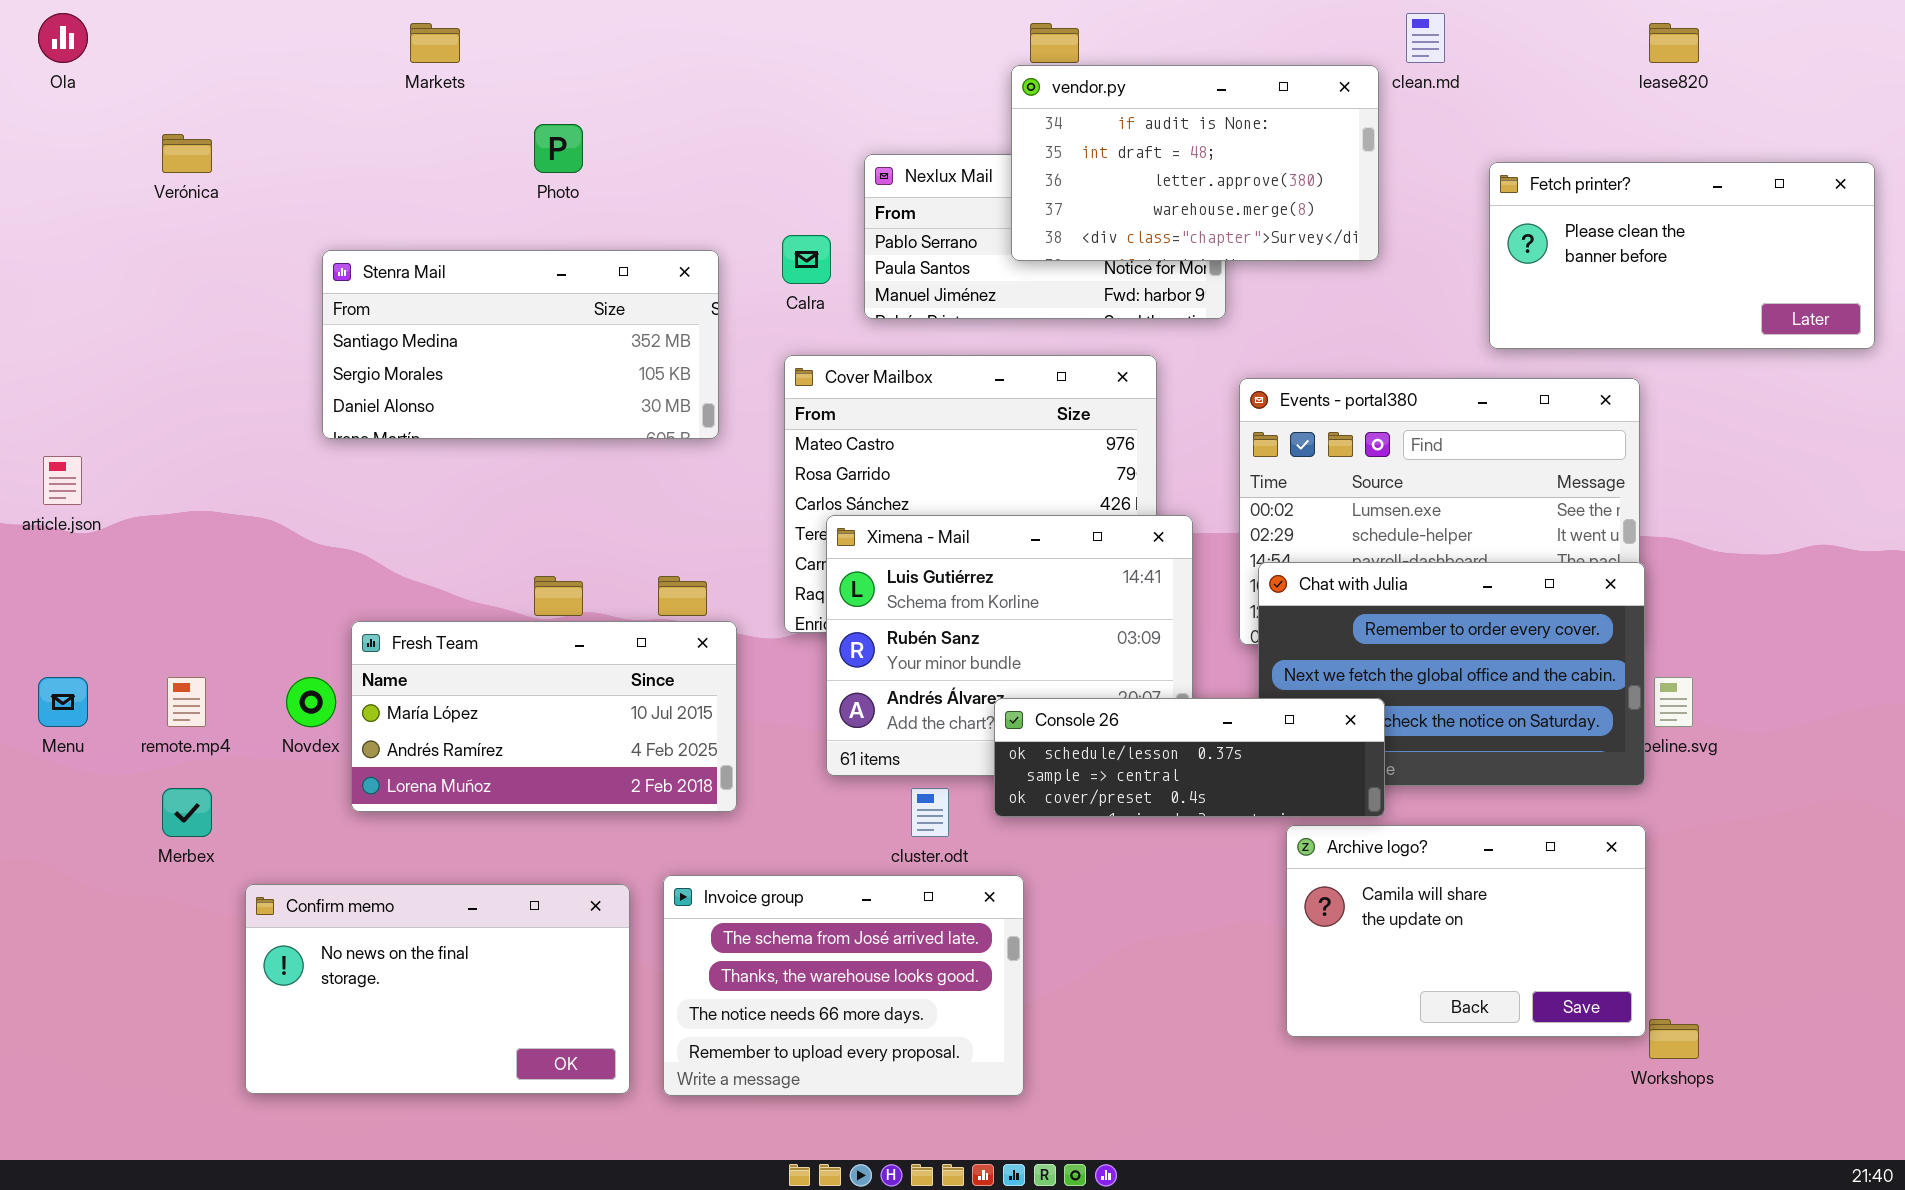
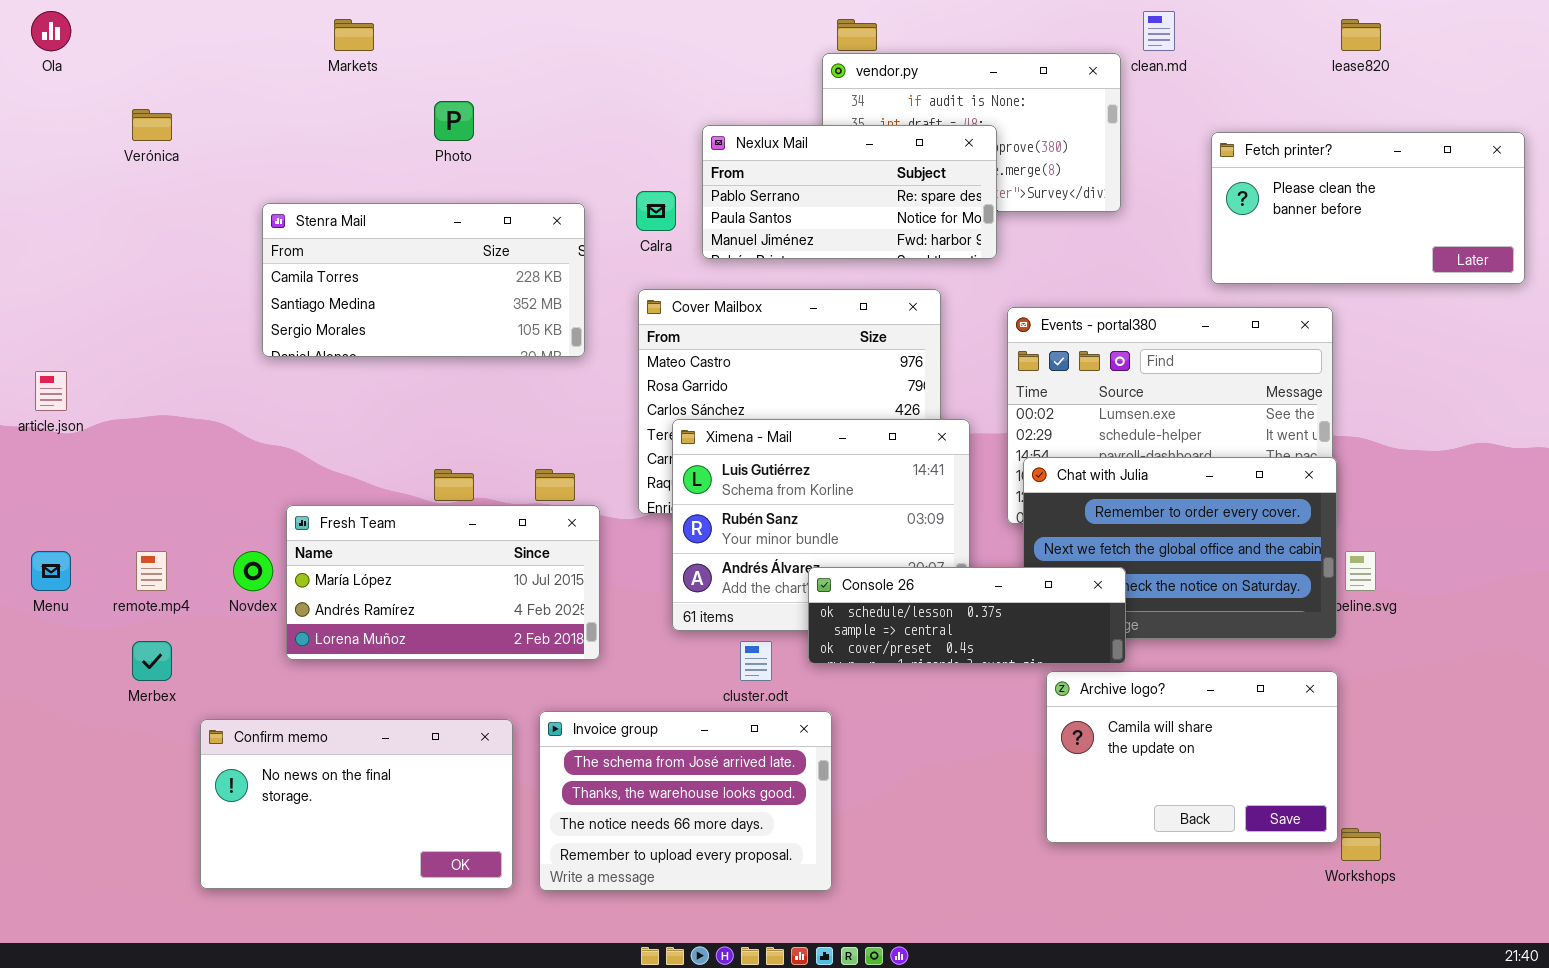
Nexlux Mail: [864,154,1226,319] -> [702,125,997,259], raised
Stenra Mail: [322,250,719,439] -> [262,203,585,357], scrolled up 1 row

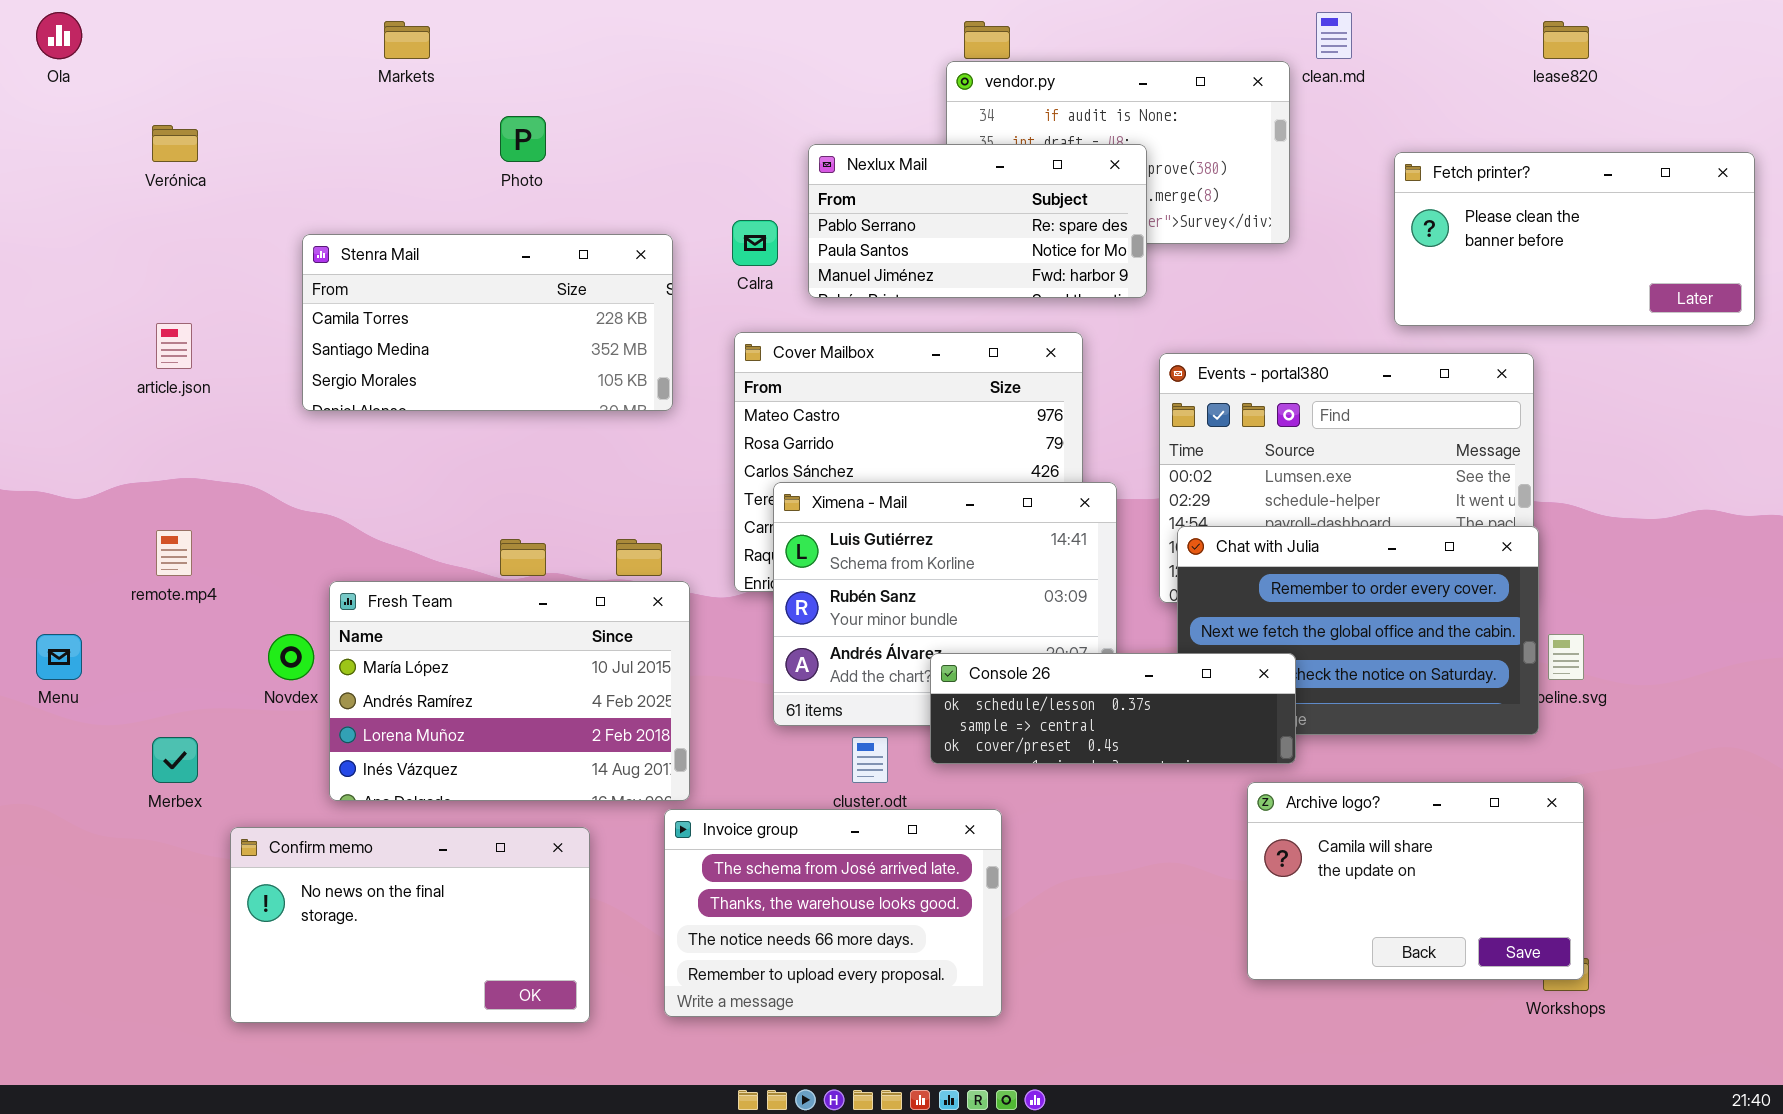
article.json: [35,371,67,411] -> [156,323,192,369], moved
Fresh Team: [286,505,600,660] -> [329,581,690,801], resized
remote.mp4: [136,551,167,591] -> [156,530,192,576], moved
Archive logo?: [1046,671,1338,843] -> [1247,782,1584,980], moved
Invoice group: [539,711,832,891] -> [664,809,1002,1017], moved

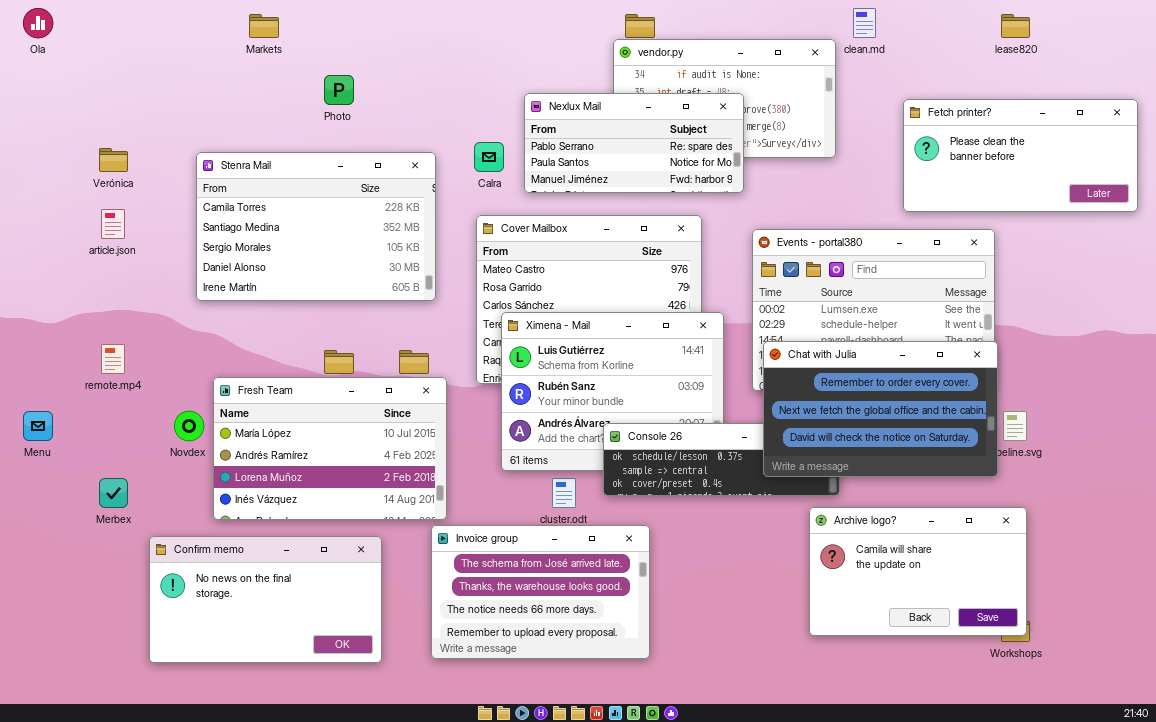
Verónica: [152,125,198,162] -> [99,148,128,172], moved
Stenra Mail: [302,234,673,411] -> [196,152,436,301], resized
Chat with Julia: [1177,526,1539,735] -> [763,341,998,477], raised

